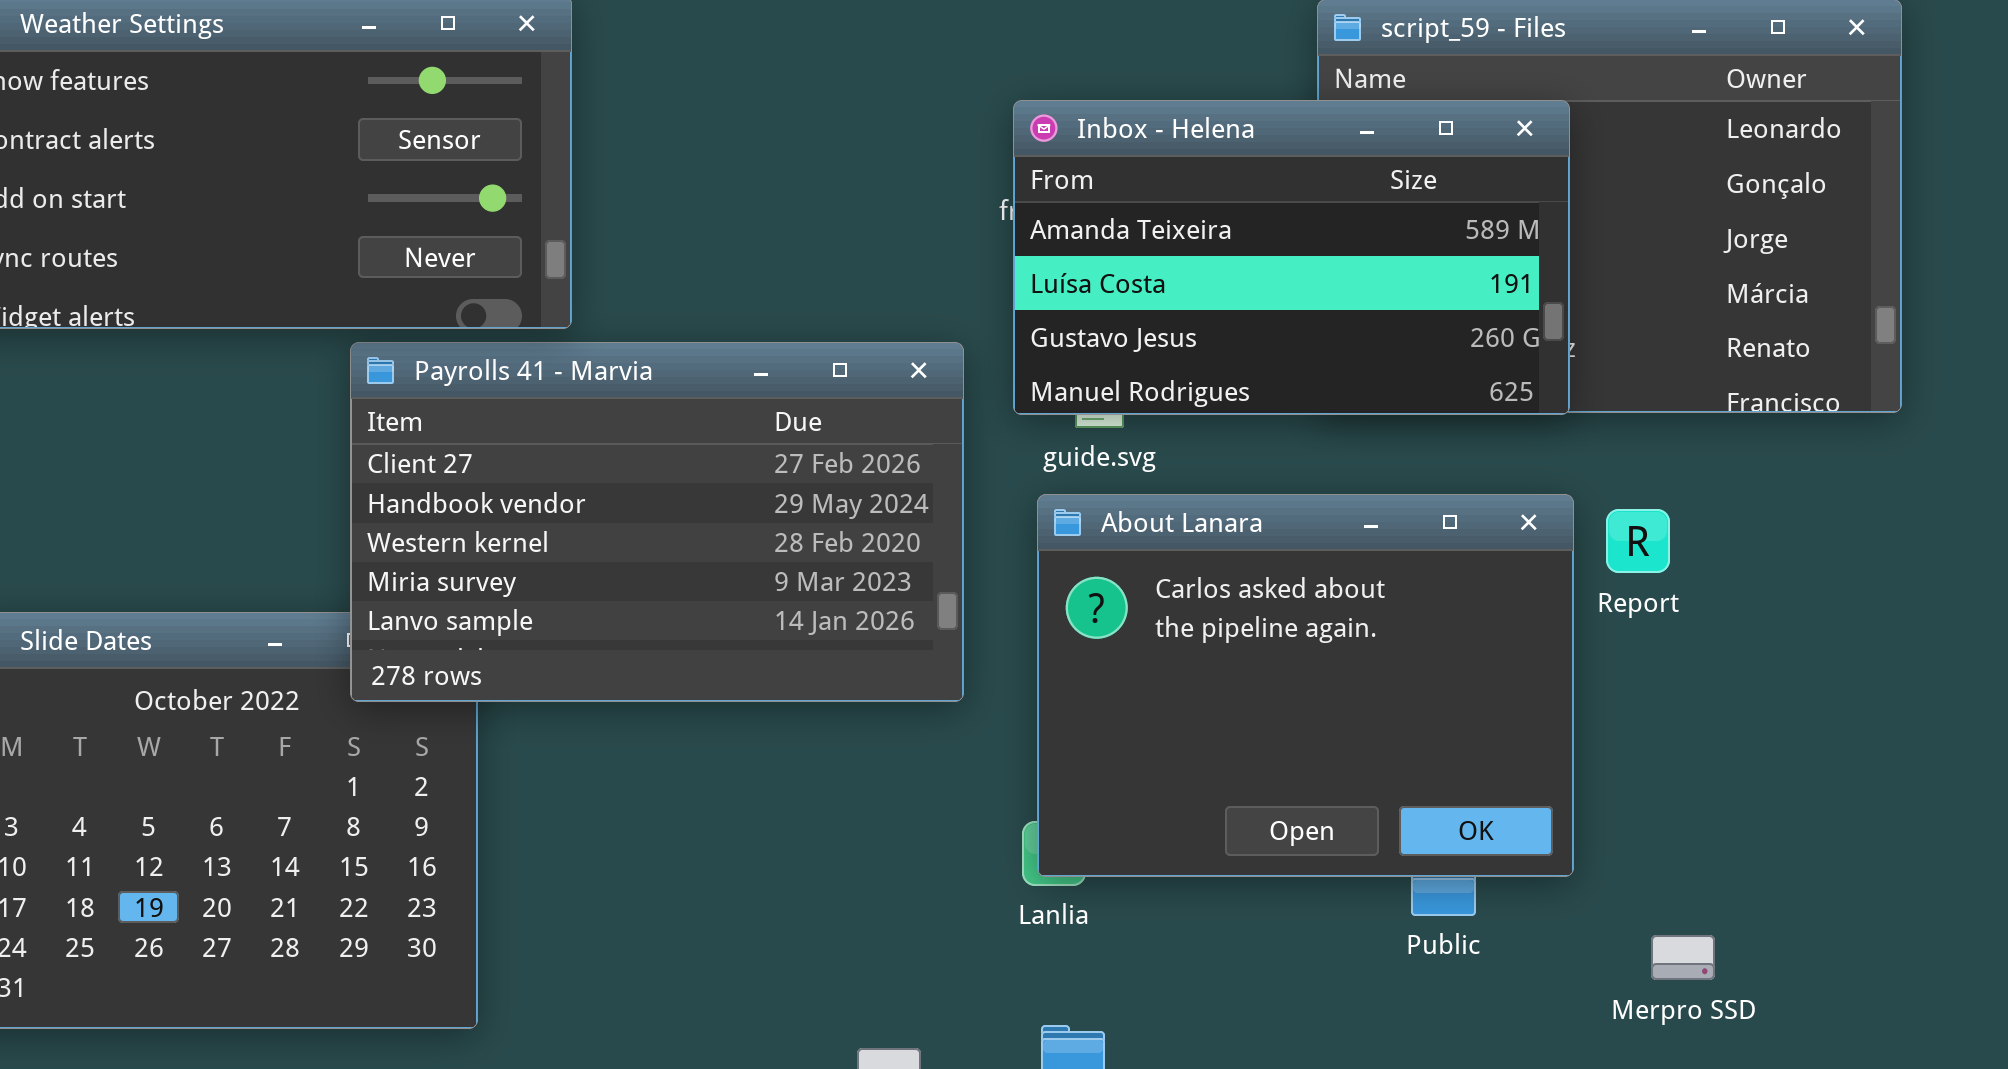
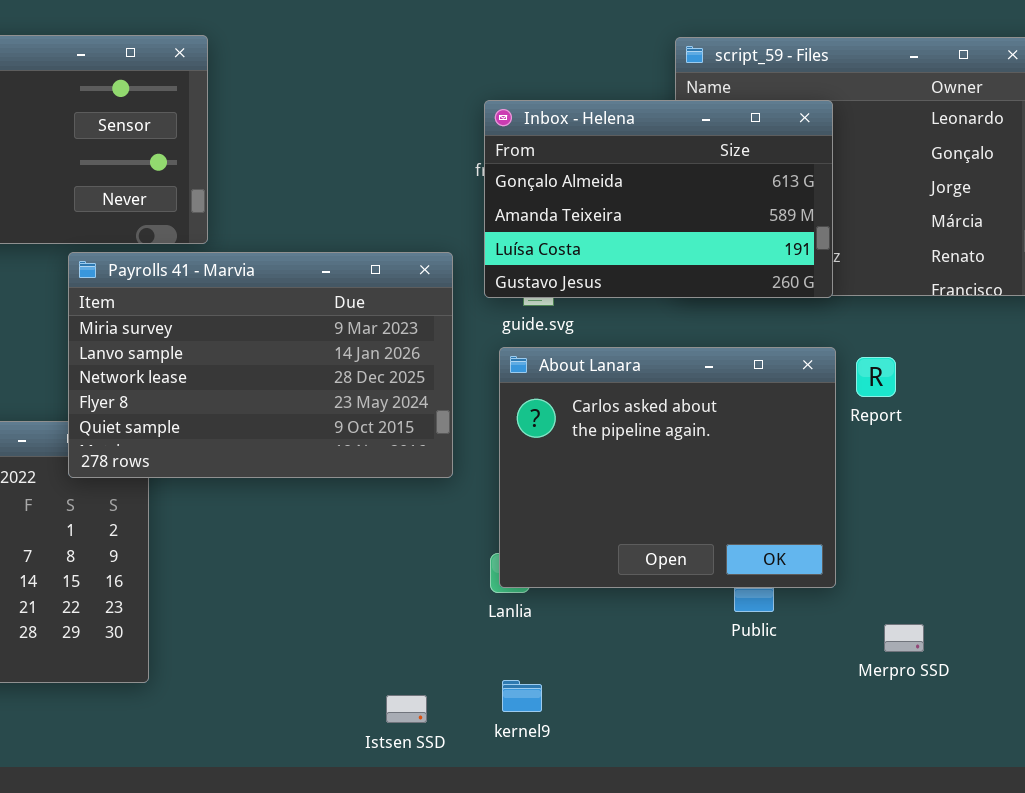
Inbox - Helena: [1013,100,1570,415] -> [484,100,833,298], scrolled up 1 row
Payrolls 41 - Marvia: [350,342,964,702] -> [68,252,453,478], scrolled down 3 rows

